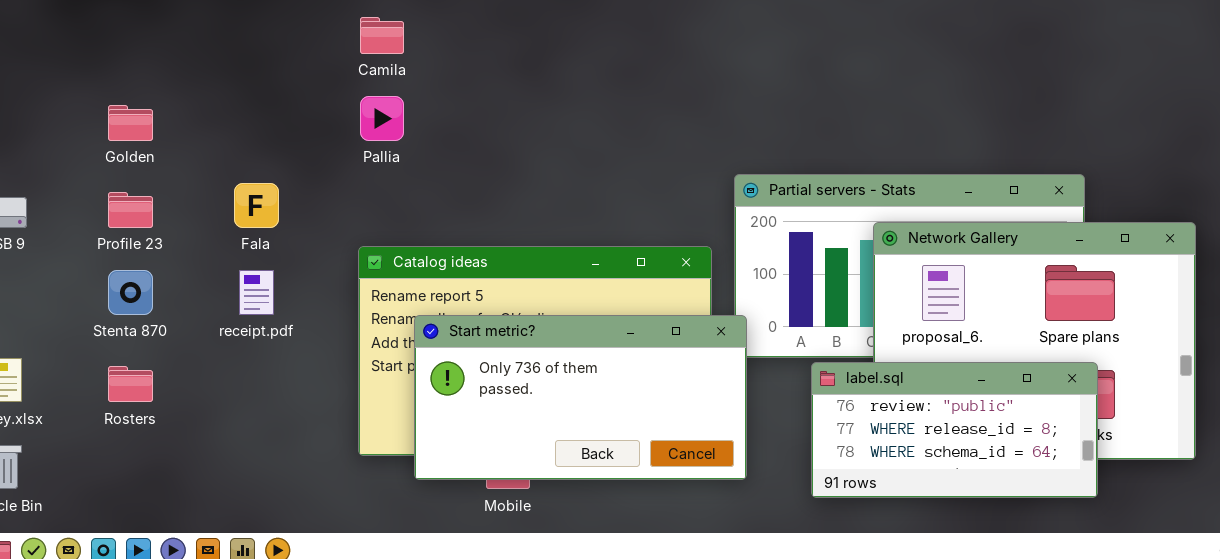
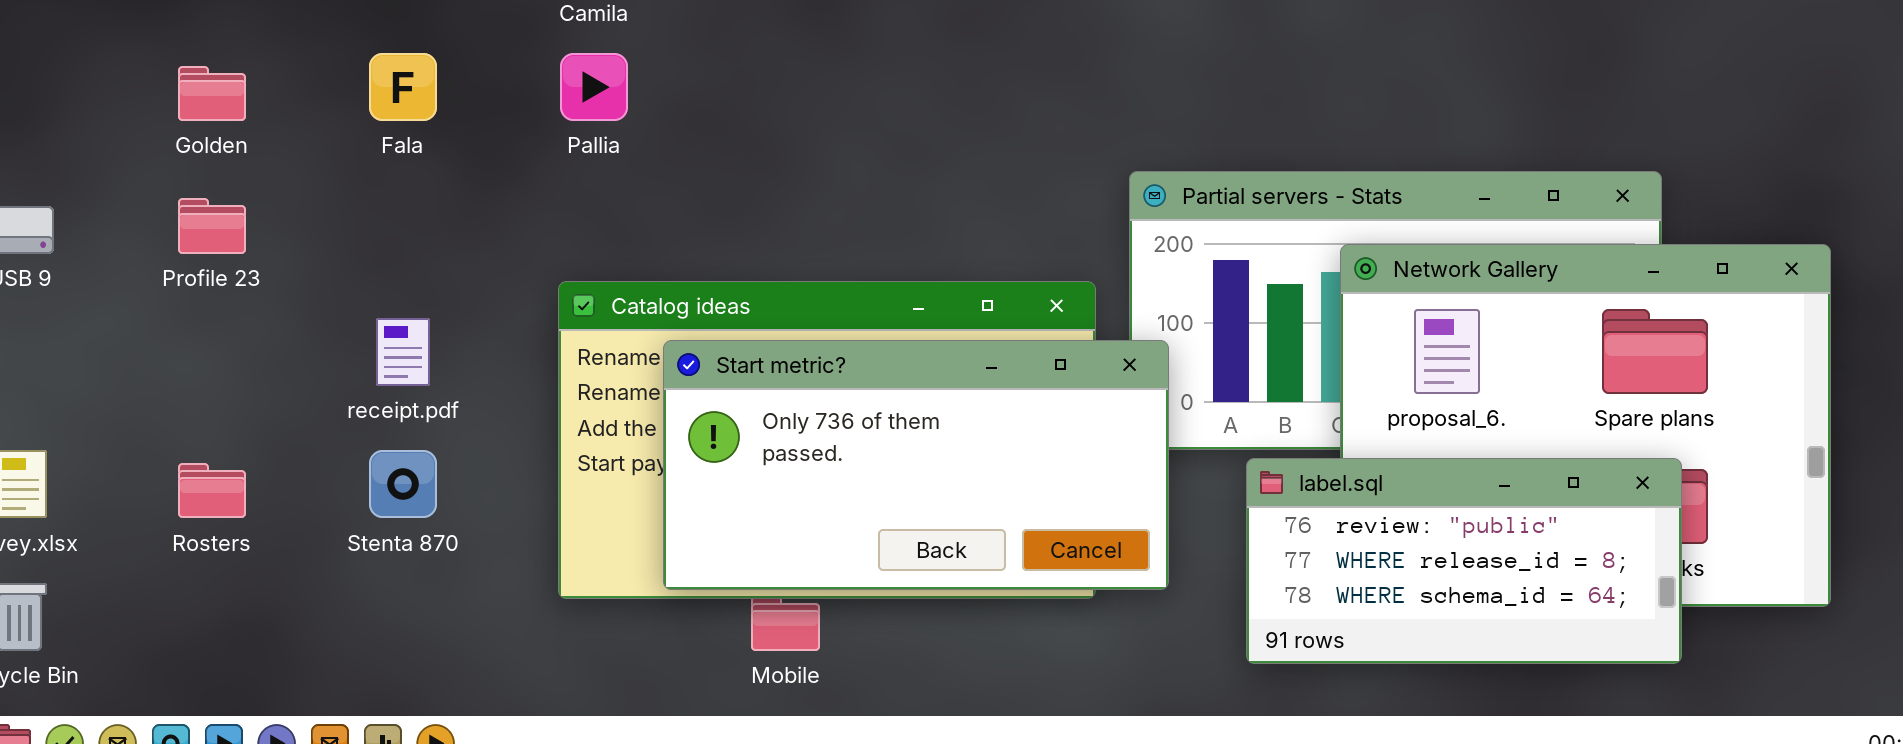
Fala: [234,183,279,228] -> [369,53,437,121], moved
Stenta 870: [108,270,153,315] -> [369,450,437,518], moved
Start metric?: [414,315,747,480] -> [663,340,1169,590], moved

